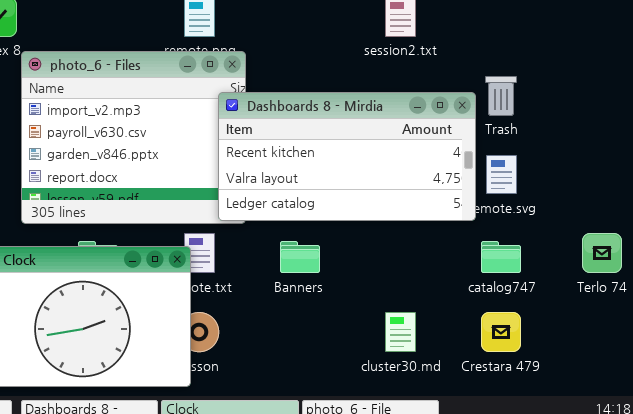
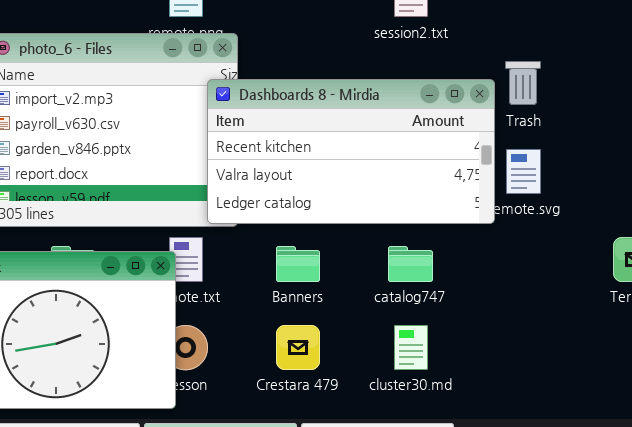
catalog747: [481,241,521,273] -> [388,246,433,282], moved
Crestara 479: [481,312,521,352] -> [276,325,320,370], moved

